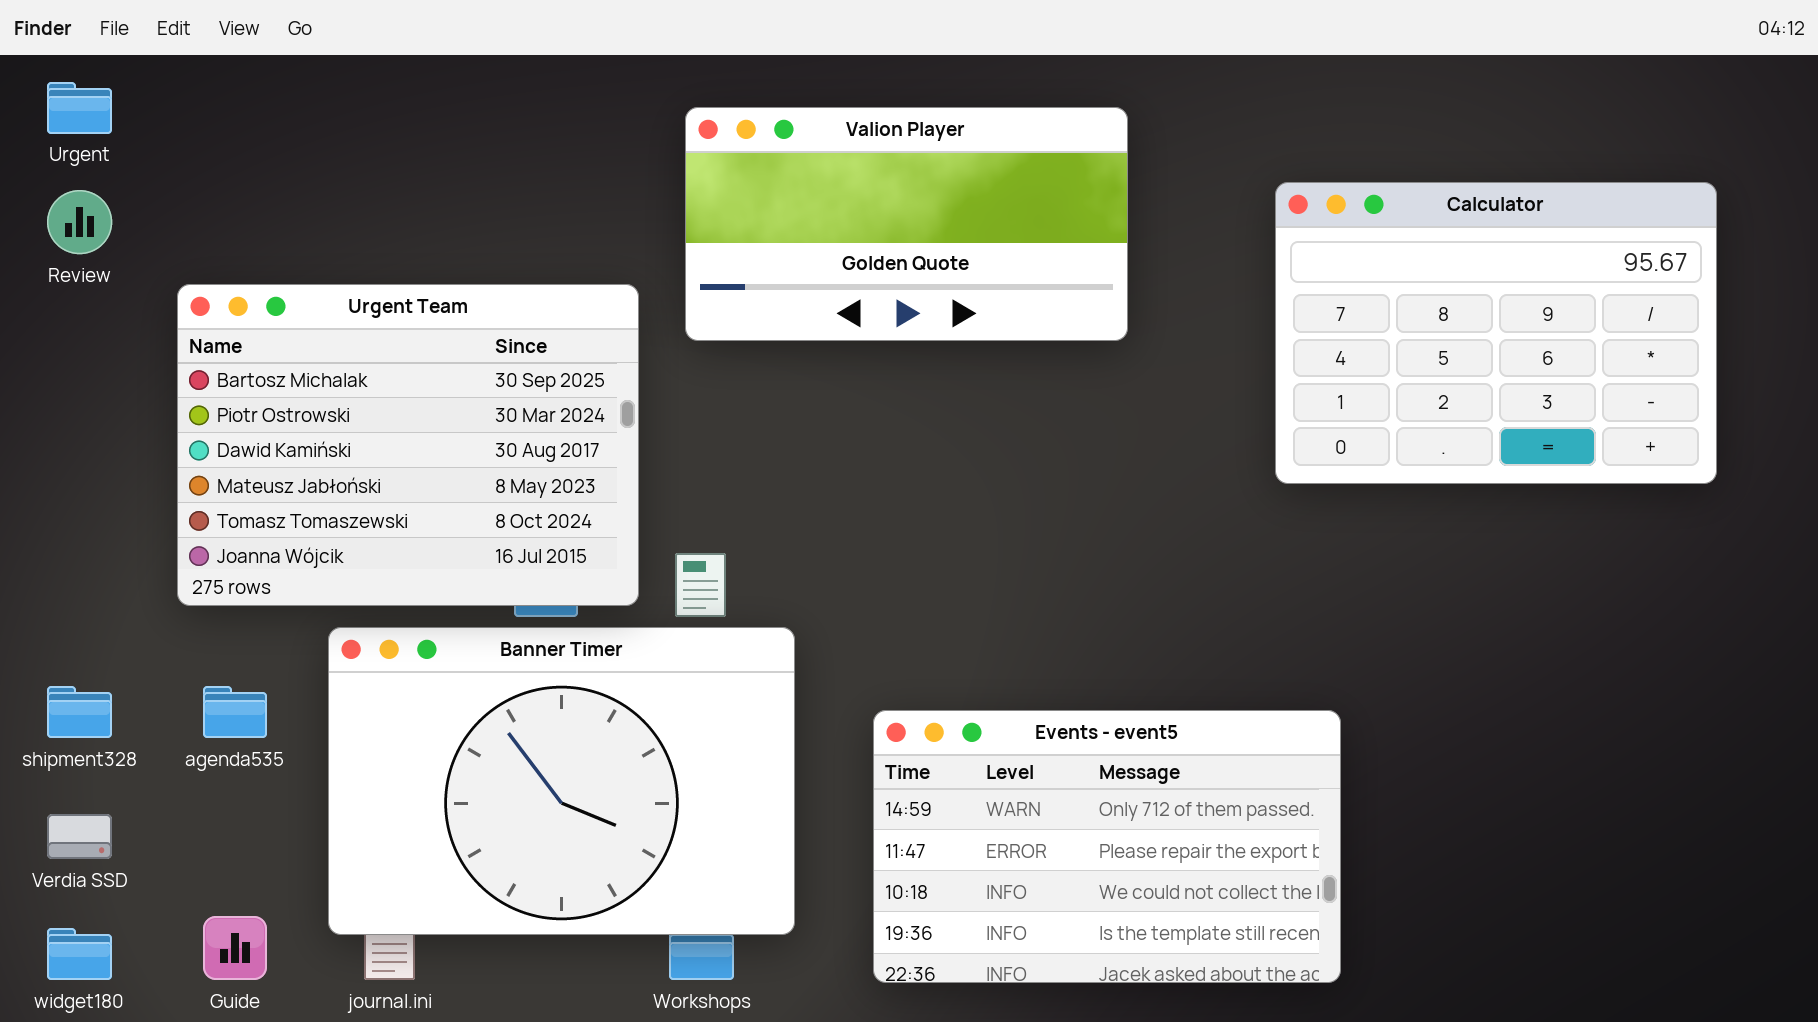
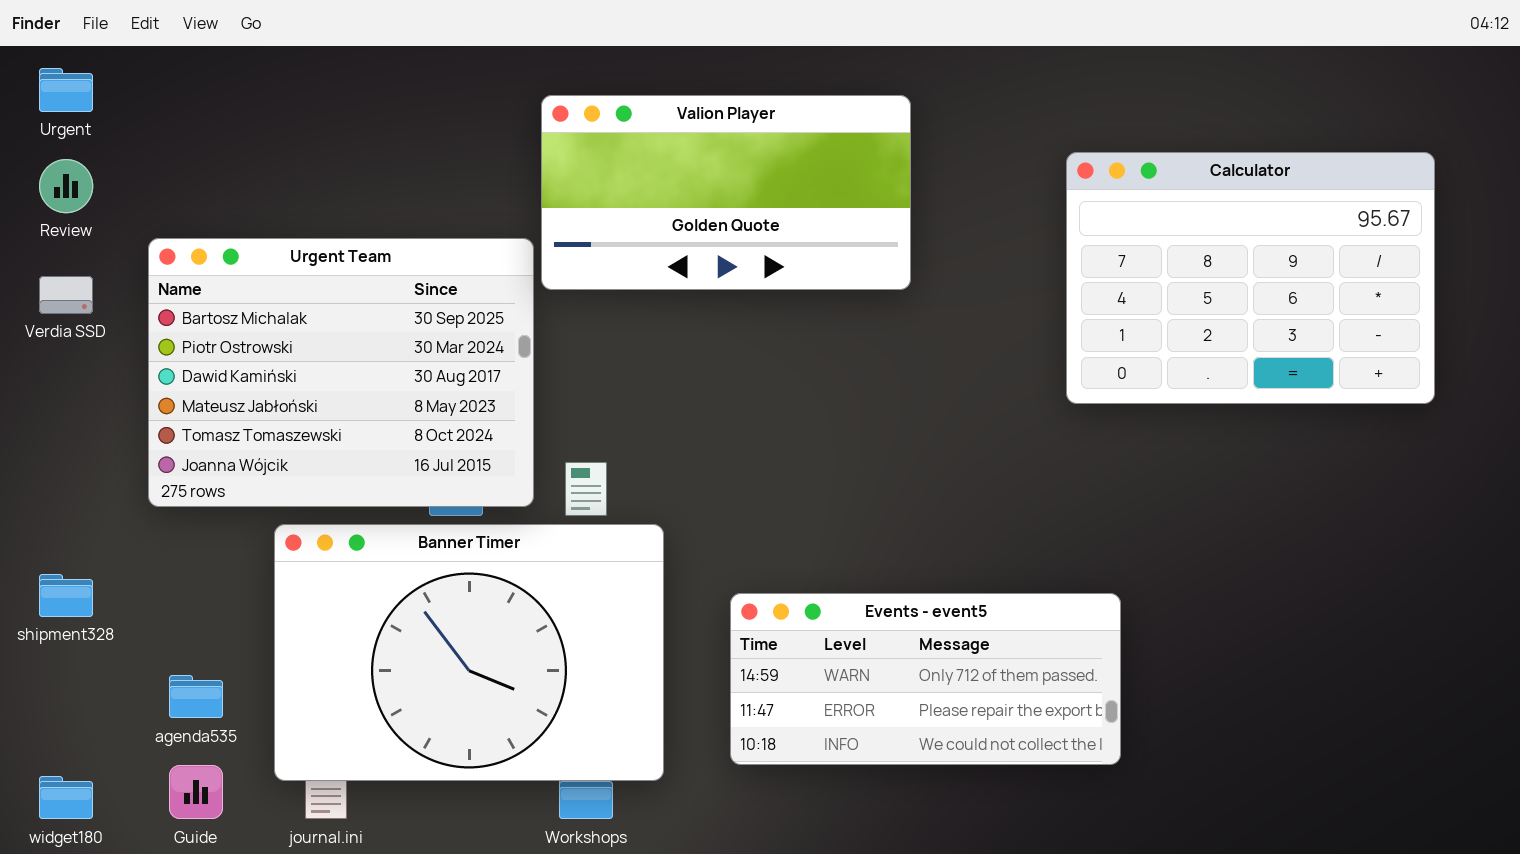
Valion Player: [685,107,1128,341] -> [541,95,911,290], moved
agenda535: [203,686,267,738] -> [169,675,223,718], moved
Events - event5: [873,710,1341,983] -> [730,593,1121,765], resized
Verdia SSD: [47,814,112,859] -> [39,276,93,314], moved

